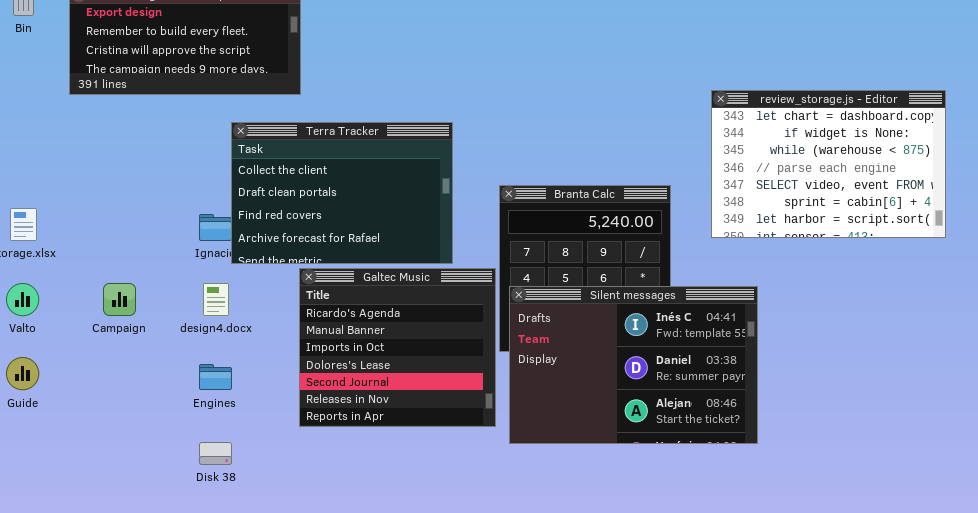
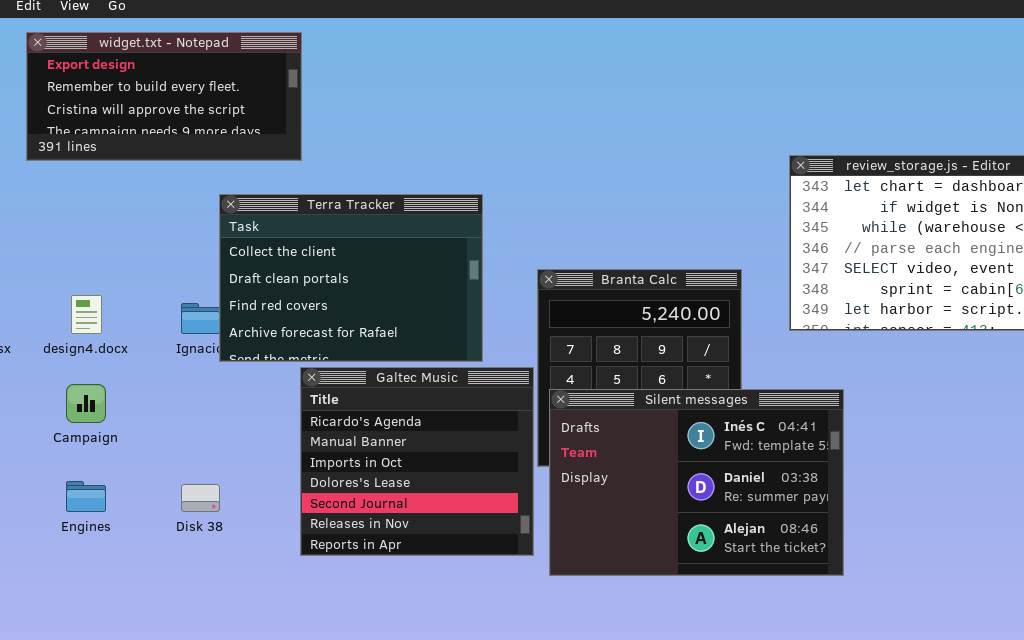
design4.docx: [203,283,229,316] -> [71,295,102,334], moved
Engines: [199,364,232,390] -> [66,481,106,512], moved
Disk 38: [199,442,232,465] -> [181,484,220,512], moved

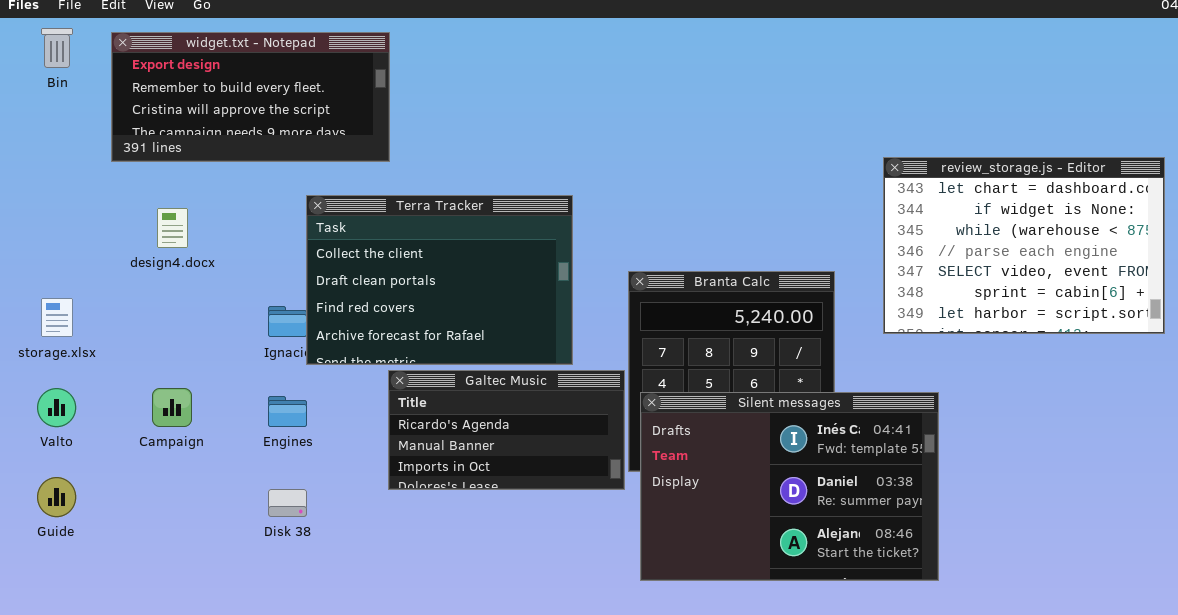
design4.docx: [71,295,102,334] -> [157,208,188,248], moved
Galtec Music: [300,367,534,556] -> [388,370,625,490], resized
Engines: [66,481,106,512] -> [268,396,307,427], moved

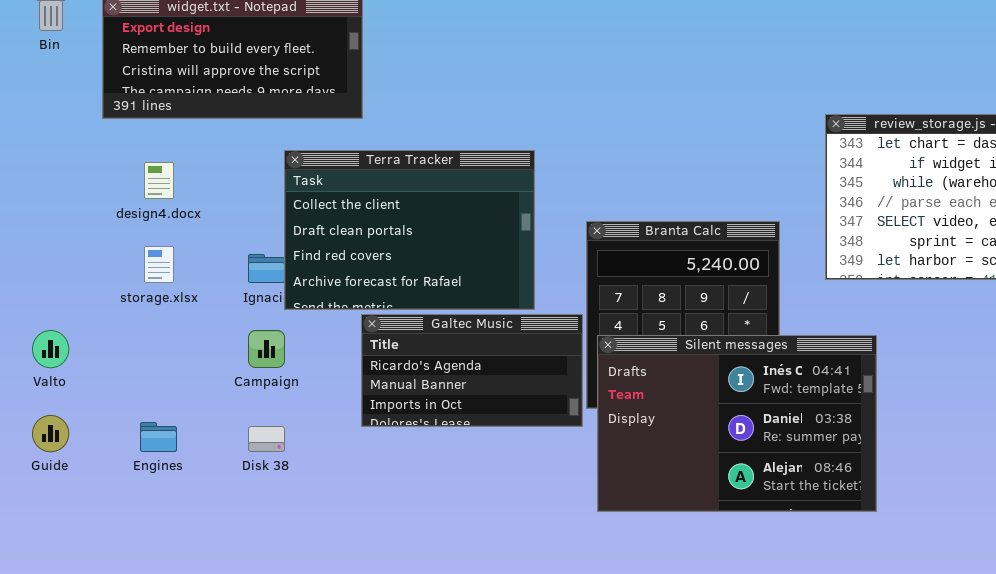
storage.xlsx: [41,298,73,337] -> [144,246,174,283], moved
Campaign: [152,388,192,427] -> [248,330,285,368], moved
Engines: [268,396,307,427] -> [140,422,177,452], moved

